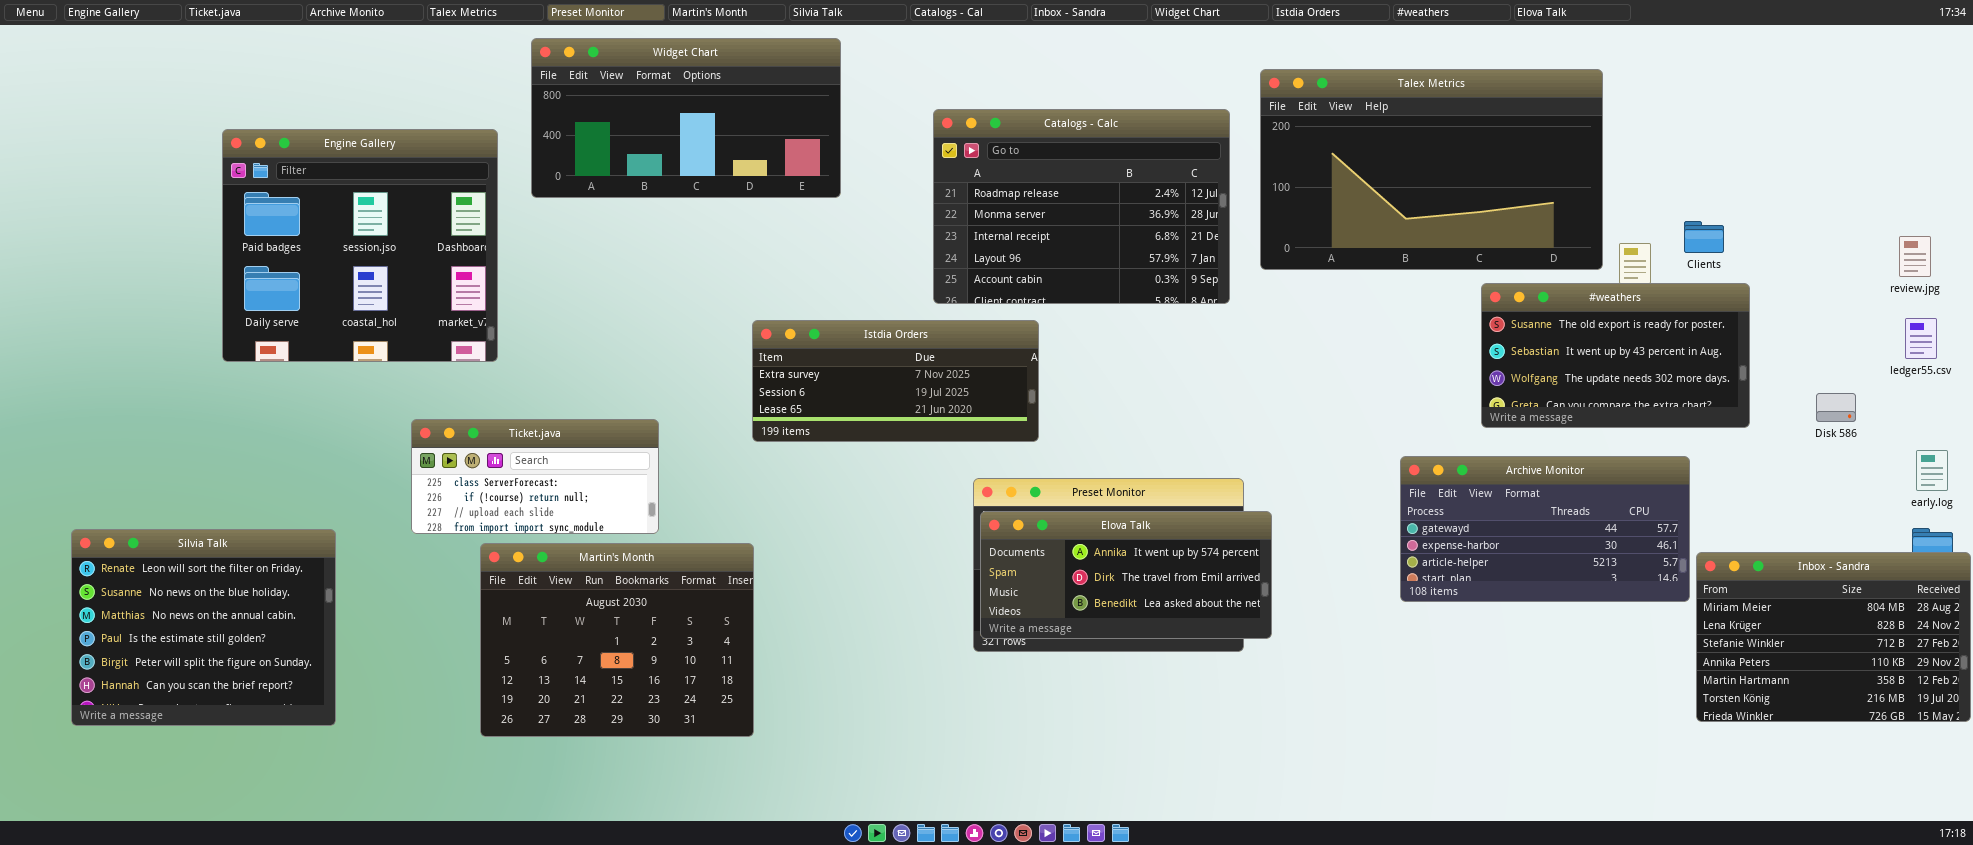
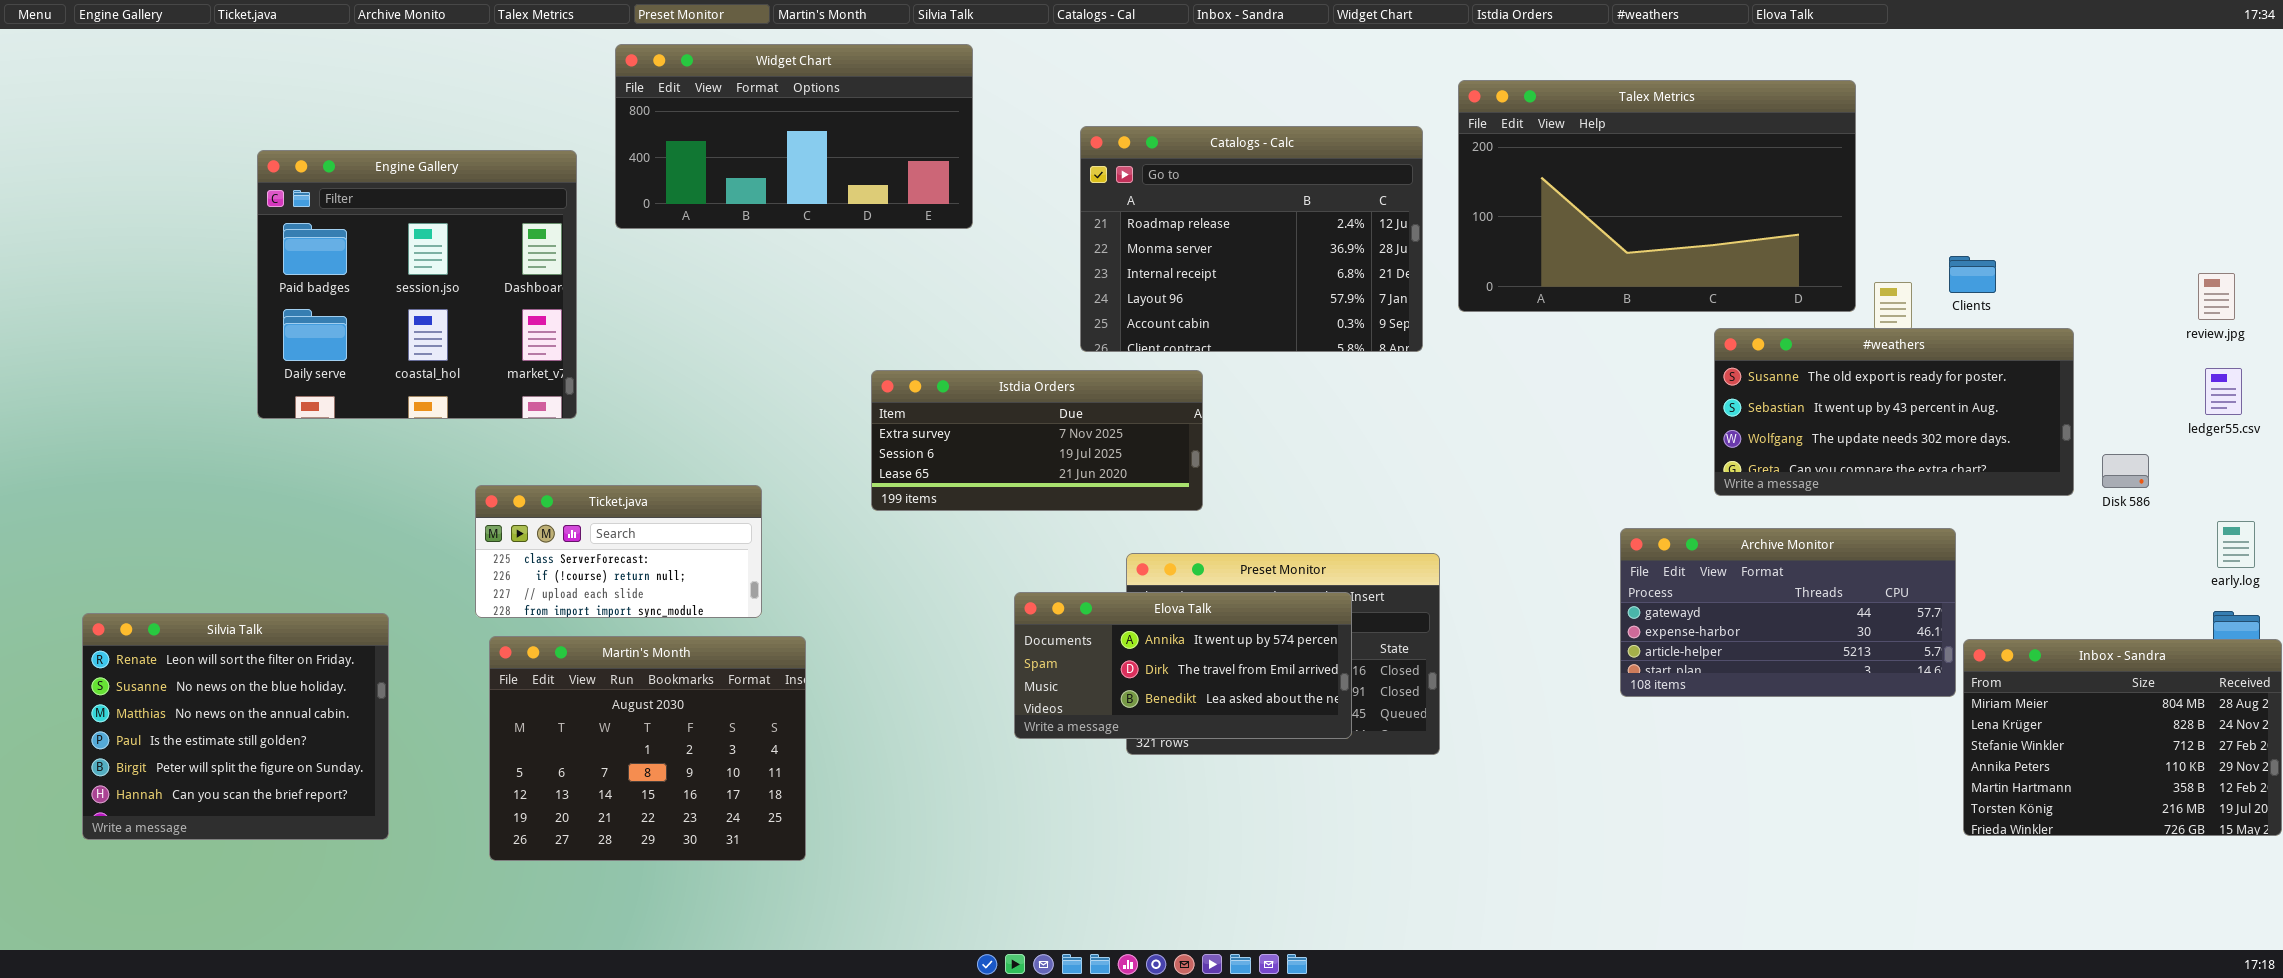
#weathers: [1481,283,1750,428] -> [1714,328,2074,496], resized
Elova Talk: [980,511,1272,639] -> [1014,592,1352,739], moved
Martin's Month: [480,543,754,737] -> [489,636,806,861], moved

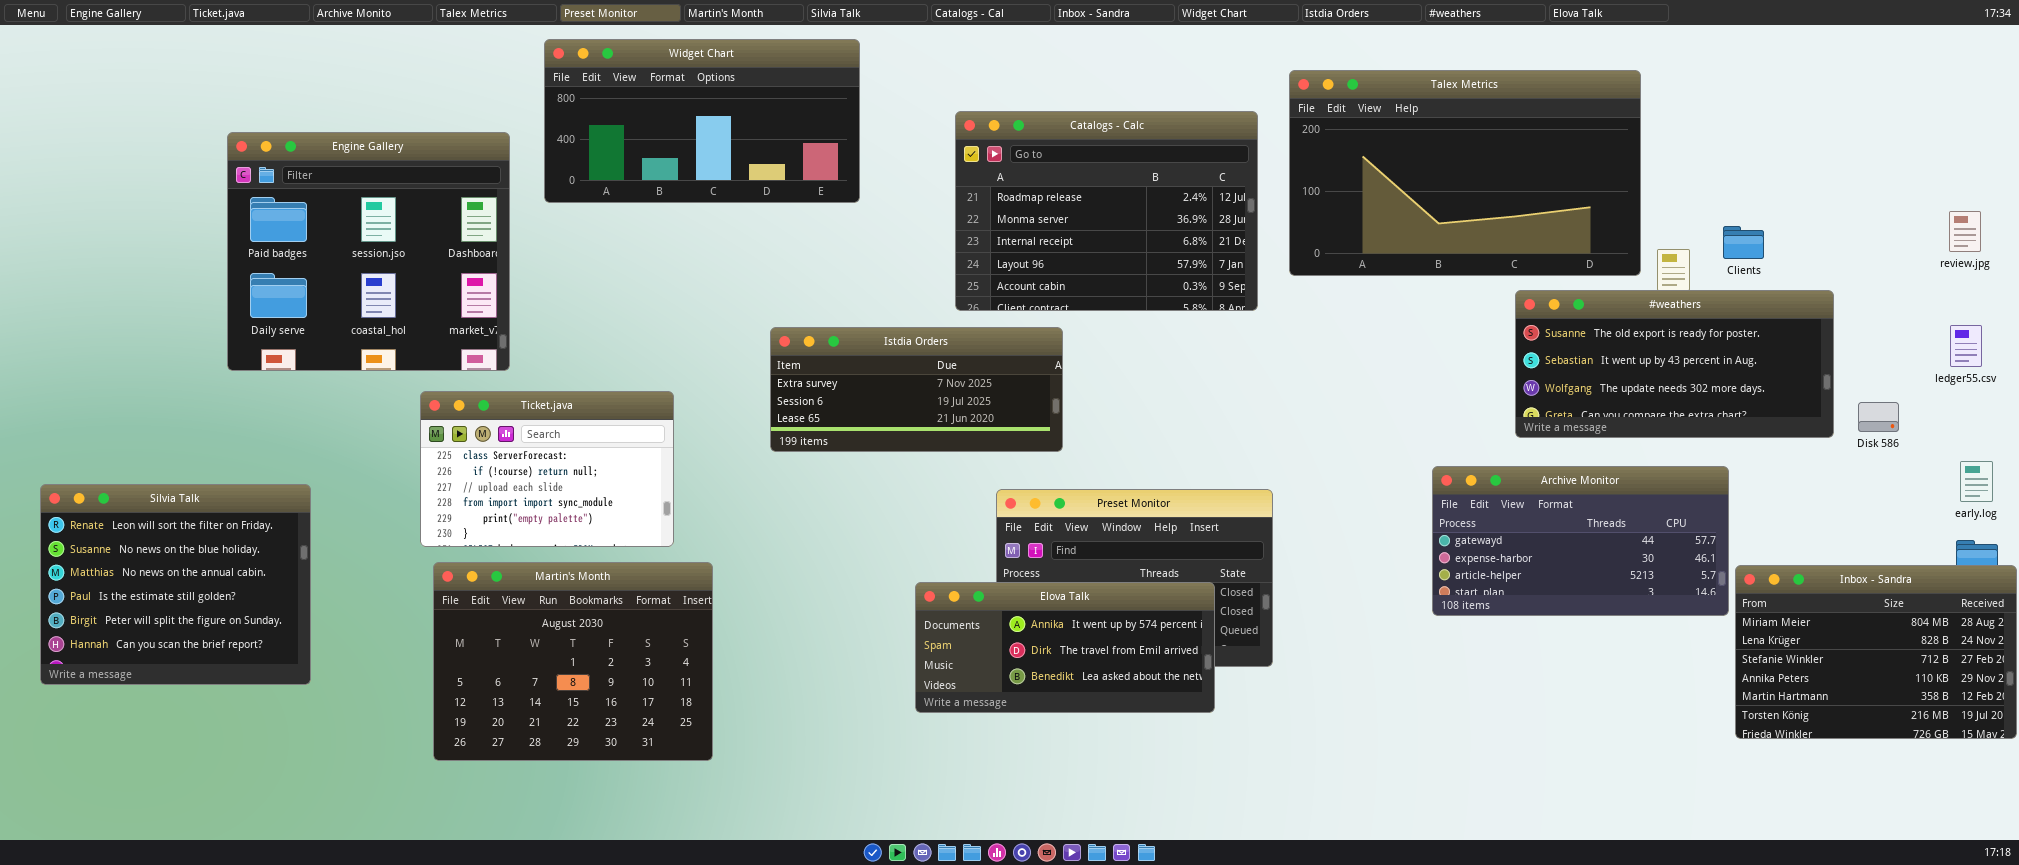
review.jpg: [2198,273,2235,320] -> [1949,211,1981,252], moved
Ticket.java: [475,485,762,618] -> [420,391,674,547], resized
Elova Talk: [1014,592,1352,739] -> [915,582,1215,713], moved
Silvia Talk: [82,613,389,840] -> [40,484,311,685], moved

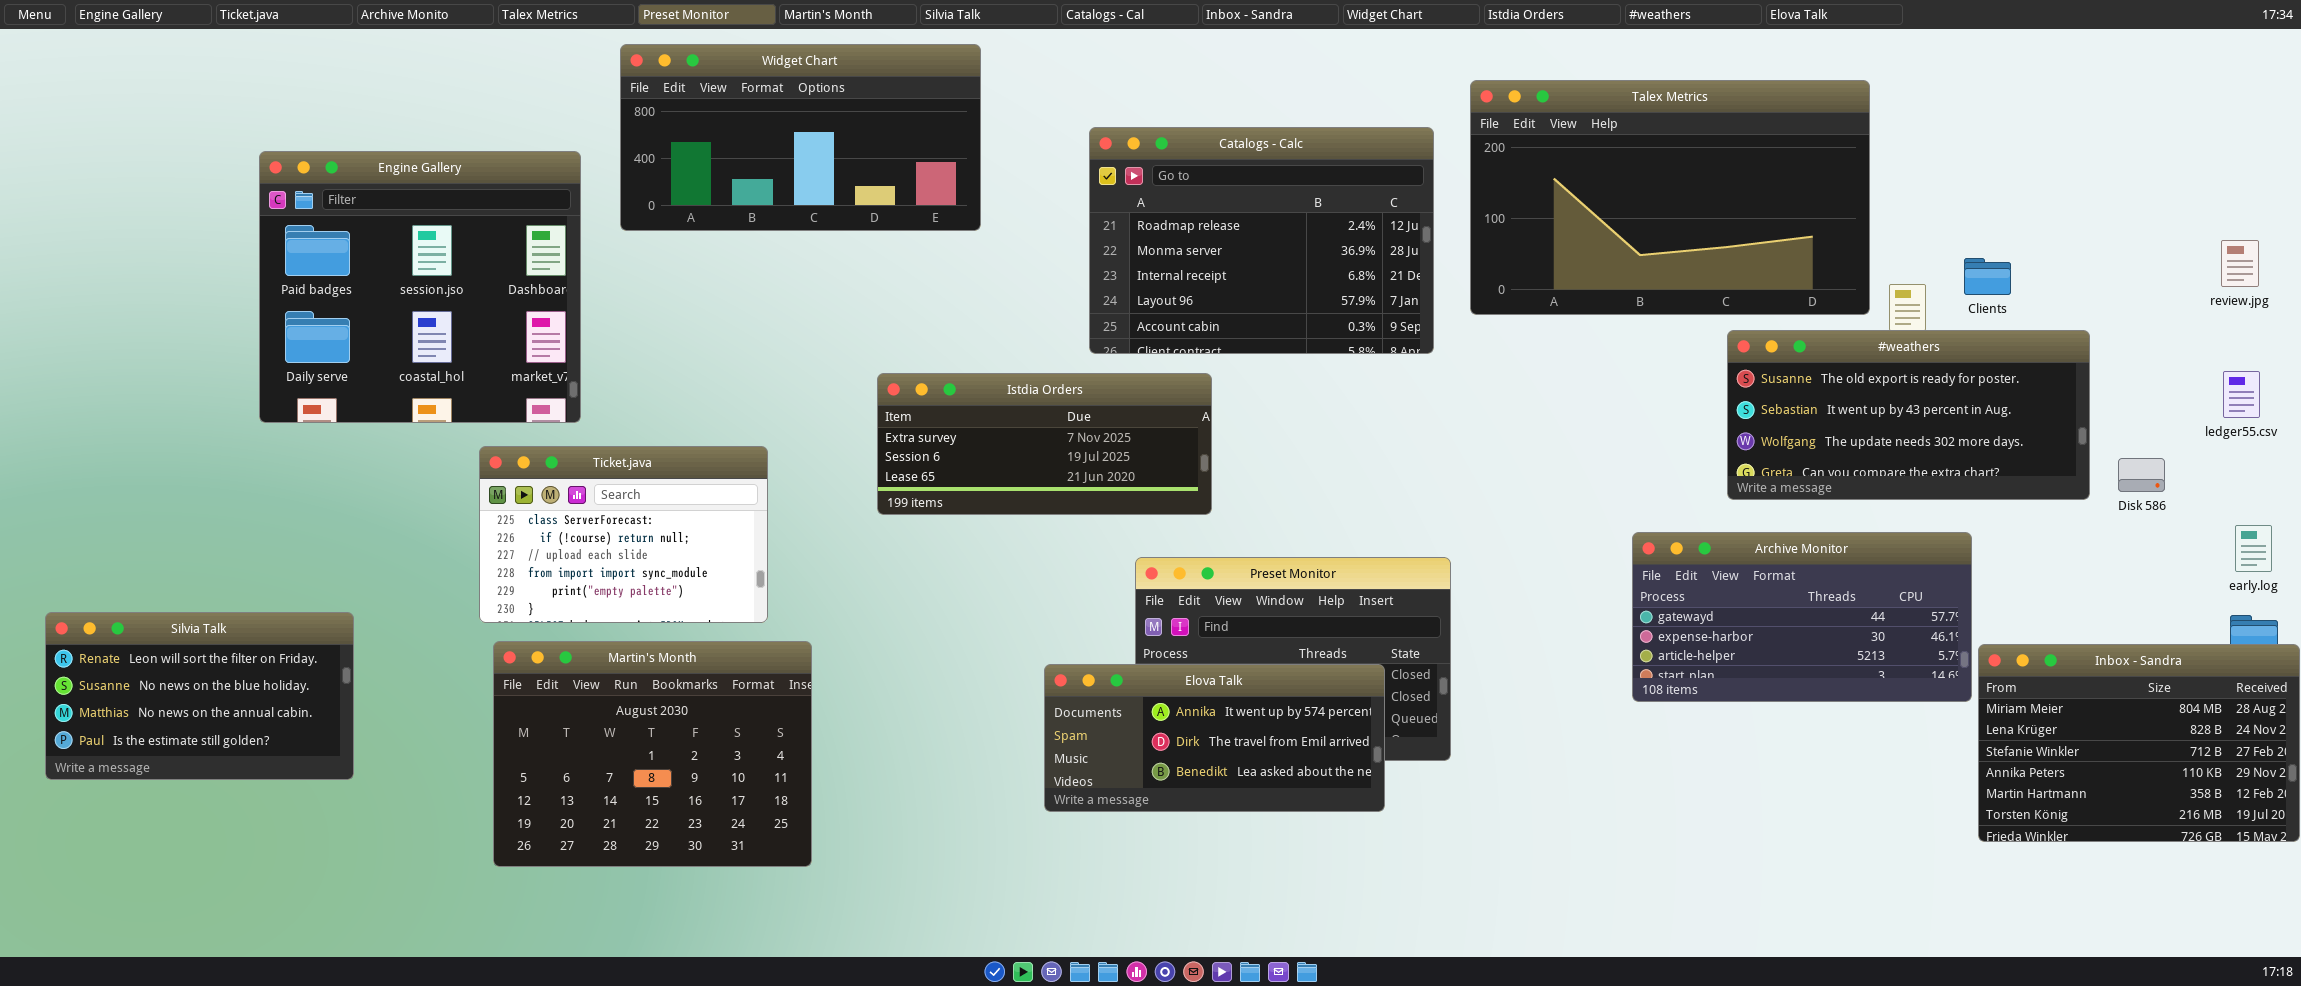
Silvia Talk: [40,484,311,685] -> [45,612,354,780], resized

